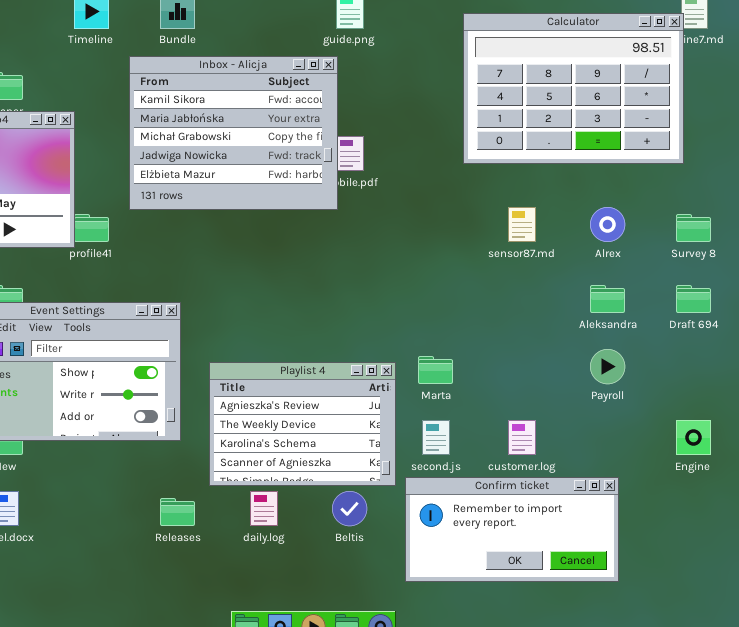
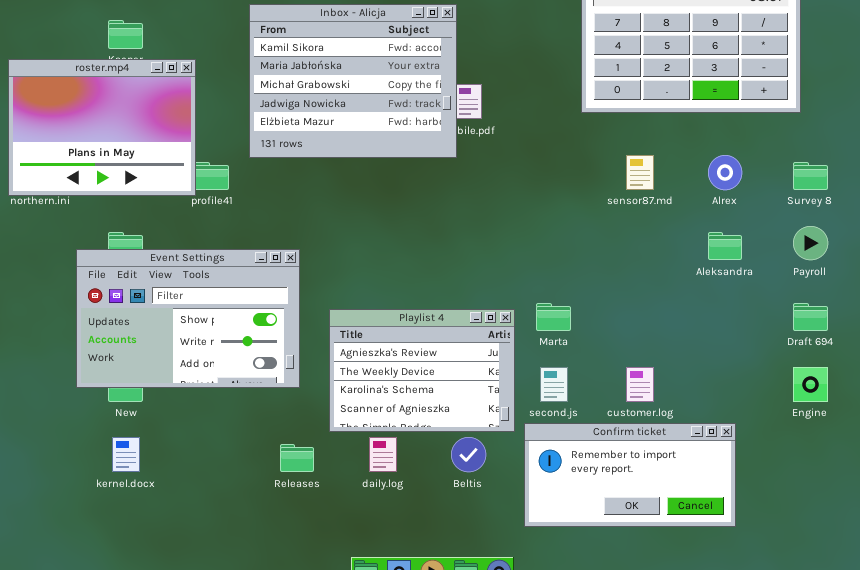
Draft 694: [676,285,711,313] -> [793,303,828,331], moved
Payroll: [590,349,625,384] -> [793,226,828,260], moved

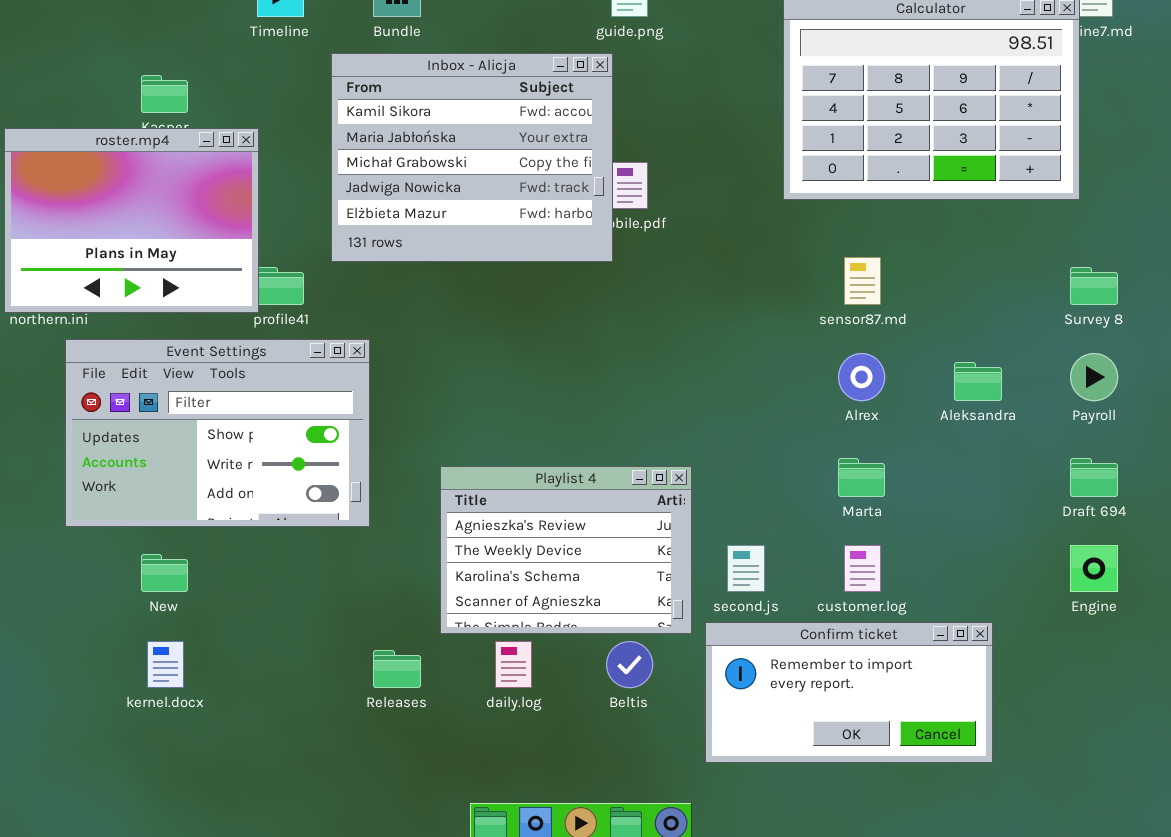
Alrex: [708,155,742,190] -> [838,353,885,401], moved
Event Settings: [76,249,300,388] -> [65,339,370,527], moved
Marta: [536,303,571,331] -> [838,458,885,497], moved

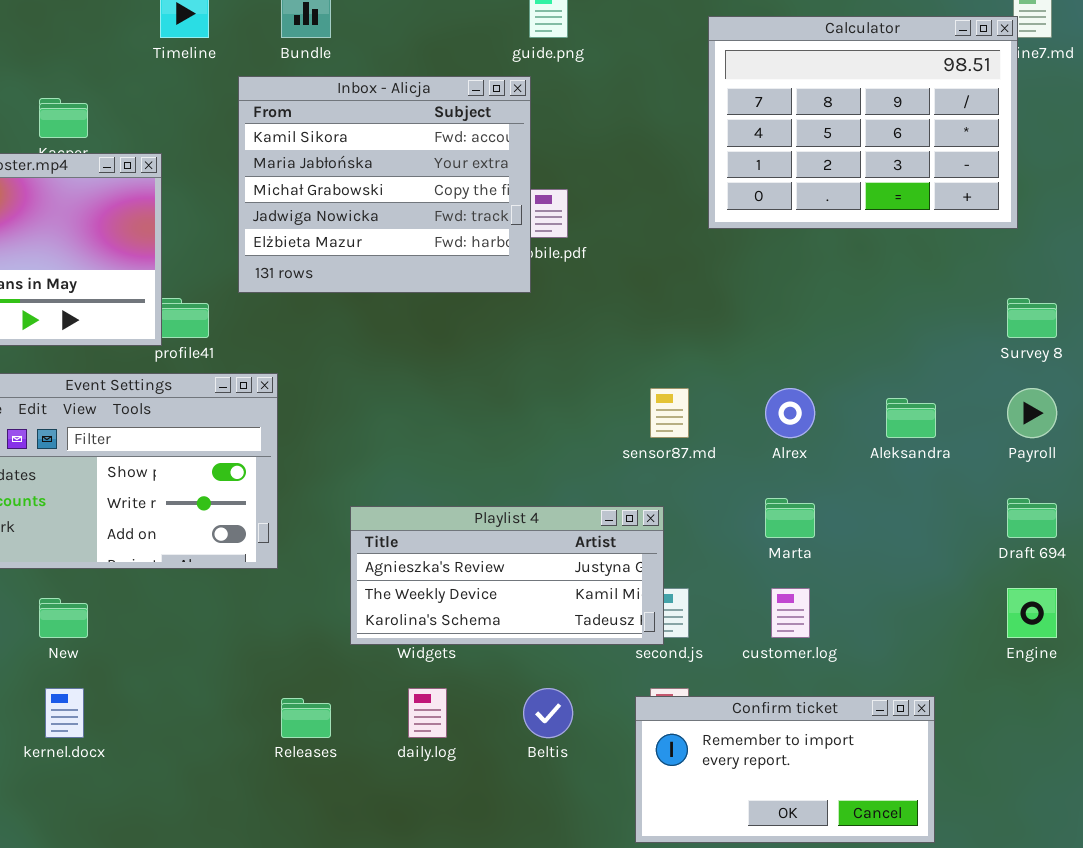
sensor87.md: [844,257,881,305] -> [650,388,689,438], moved
Playlist 4: [440,466,692,634] -> [350,506,664,645], resized
Confirm ticket: [705,622,993,763] -> [635,696,935,843], moved

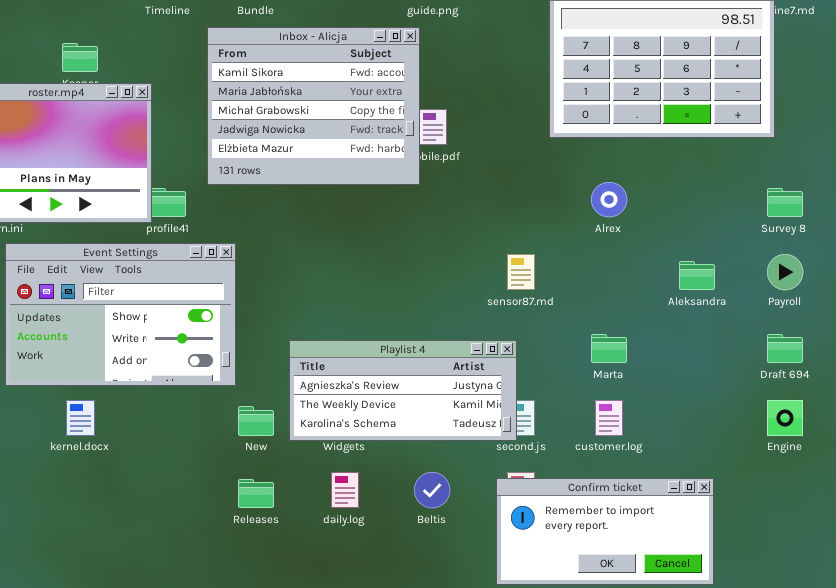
Alrex: [765,388,815,438] -> [591,182,627,217], moved
New: [39,598,88,638] -> [238,406,274,436], moved
kernel.docx: [45,688,84,738] -> [66,400,95,436], moved

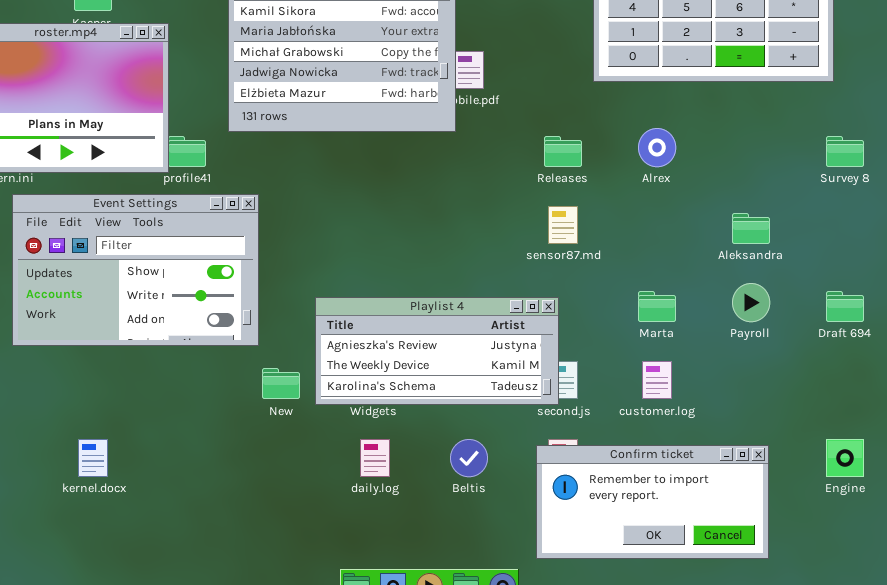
Payroll: [767,254,803,290] -> [732,283,770,322], moved
kernel.docx: [66,400,95,436] -> [78,439,108,477], moved
Engine: [767,400,803,436] -> [826,439,864,477], moved
Releases: [238,479,274,508] -> [544,136,582,167], moved

